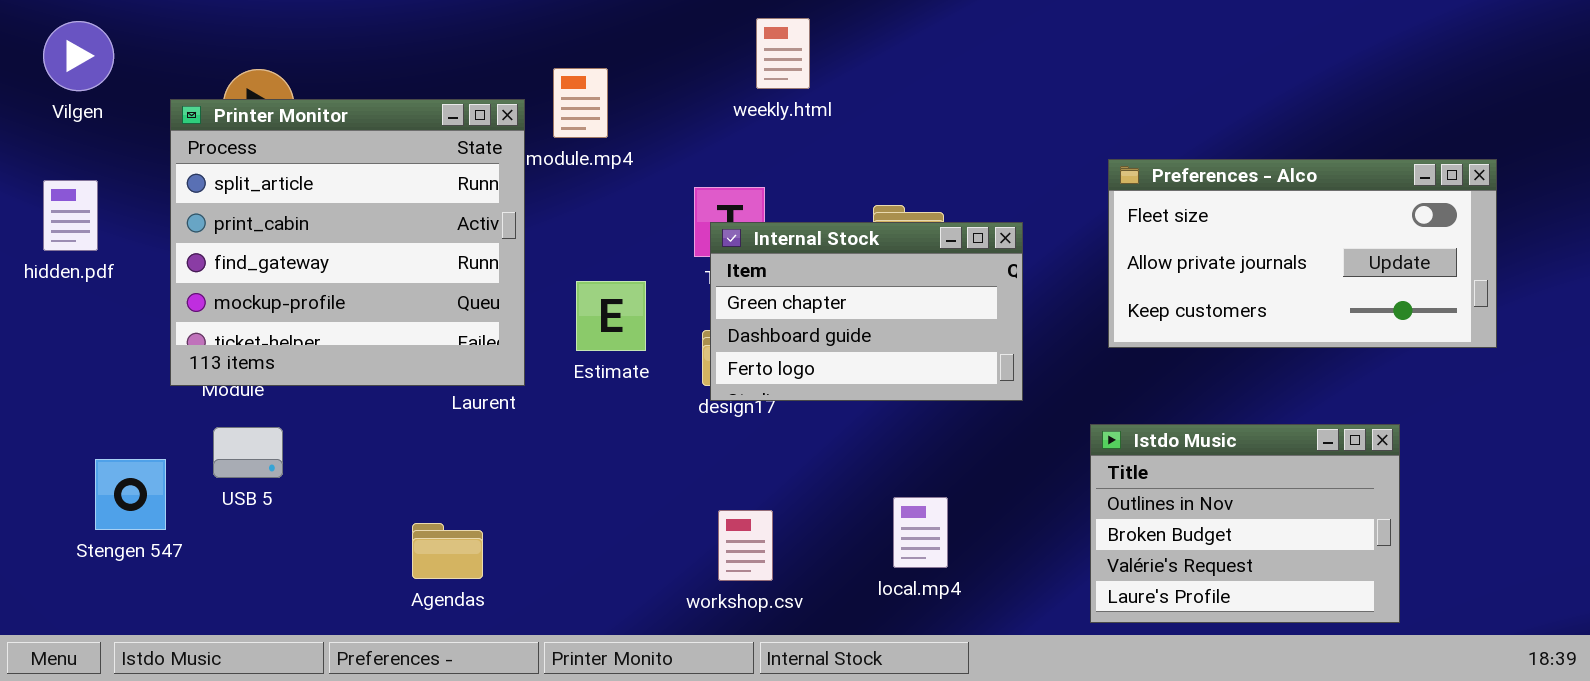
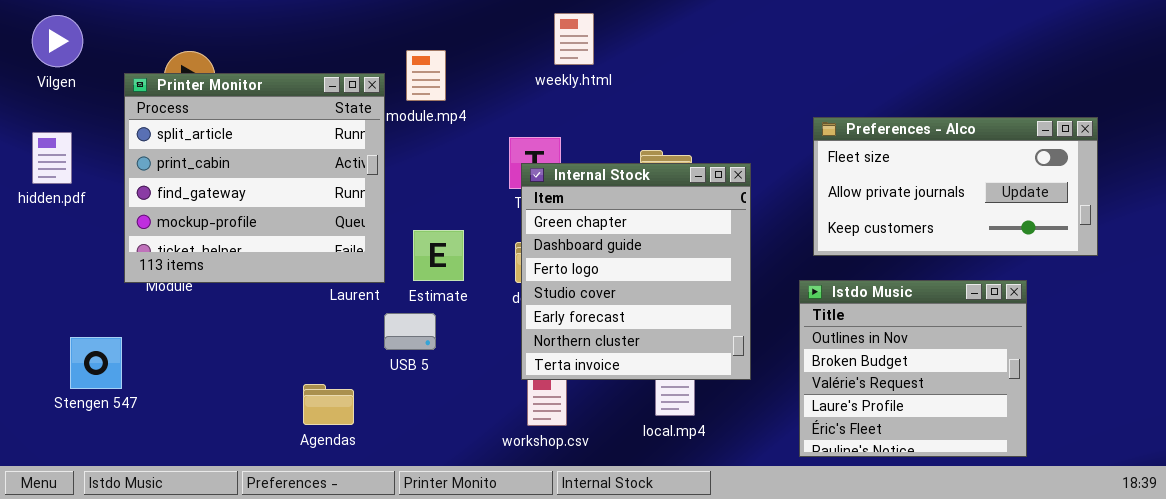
Internal Stock: [710,222,1023,401] -> [521,163,751,380], resized
Estimate: [576,281,646,351] -> [413,230,464,281], moved
Istdo Music: [1090,424,1400,623] -> [799,280,1027,457], resized
USB 5: [213,427,283,478] -> [384,313,436,350], moved

